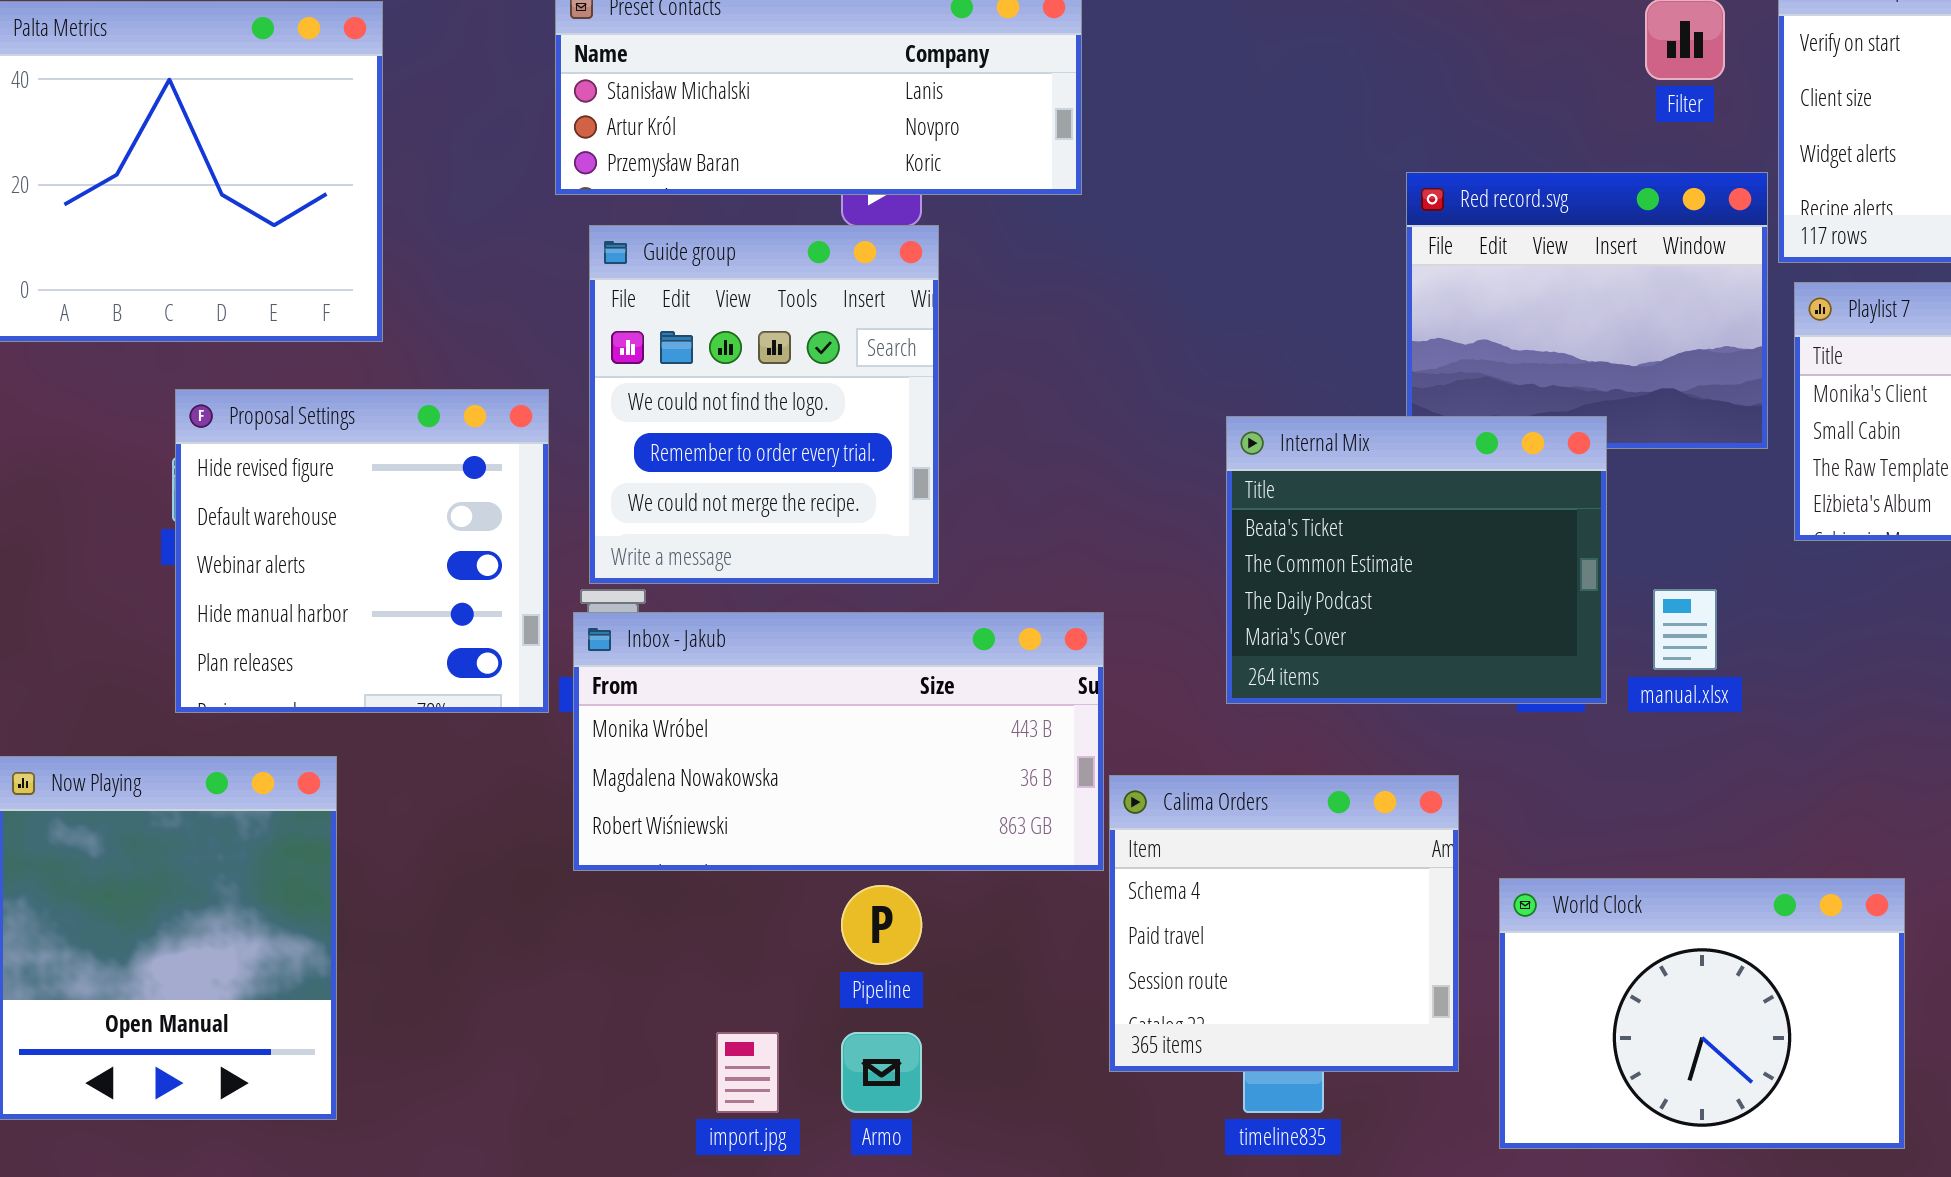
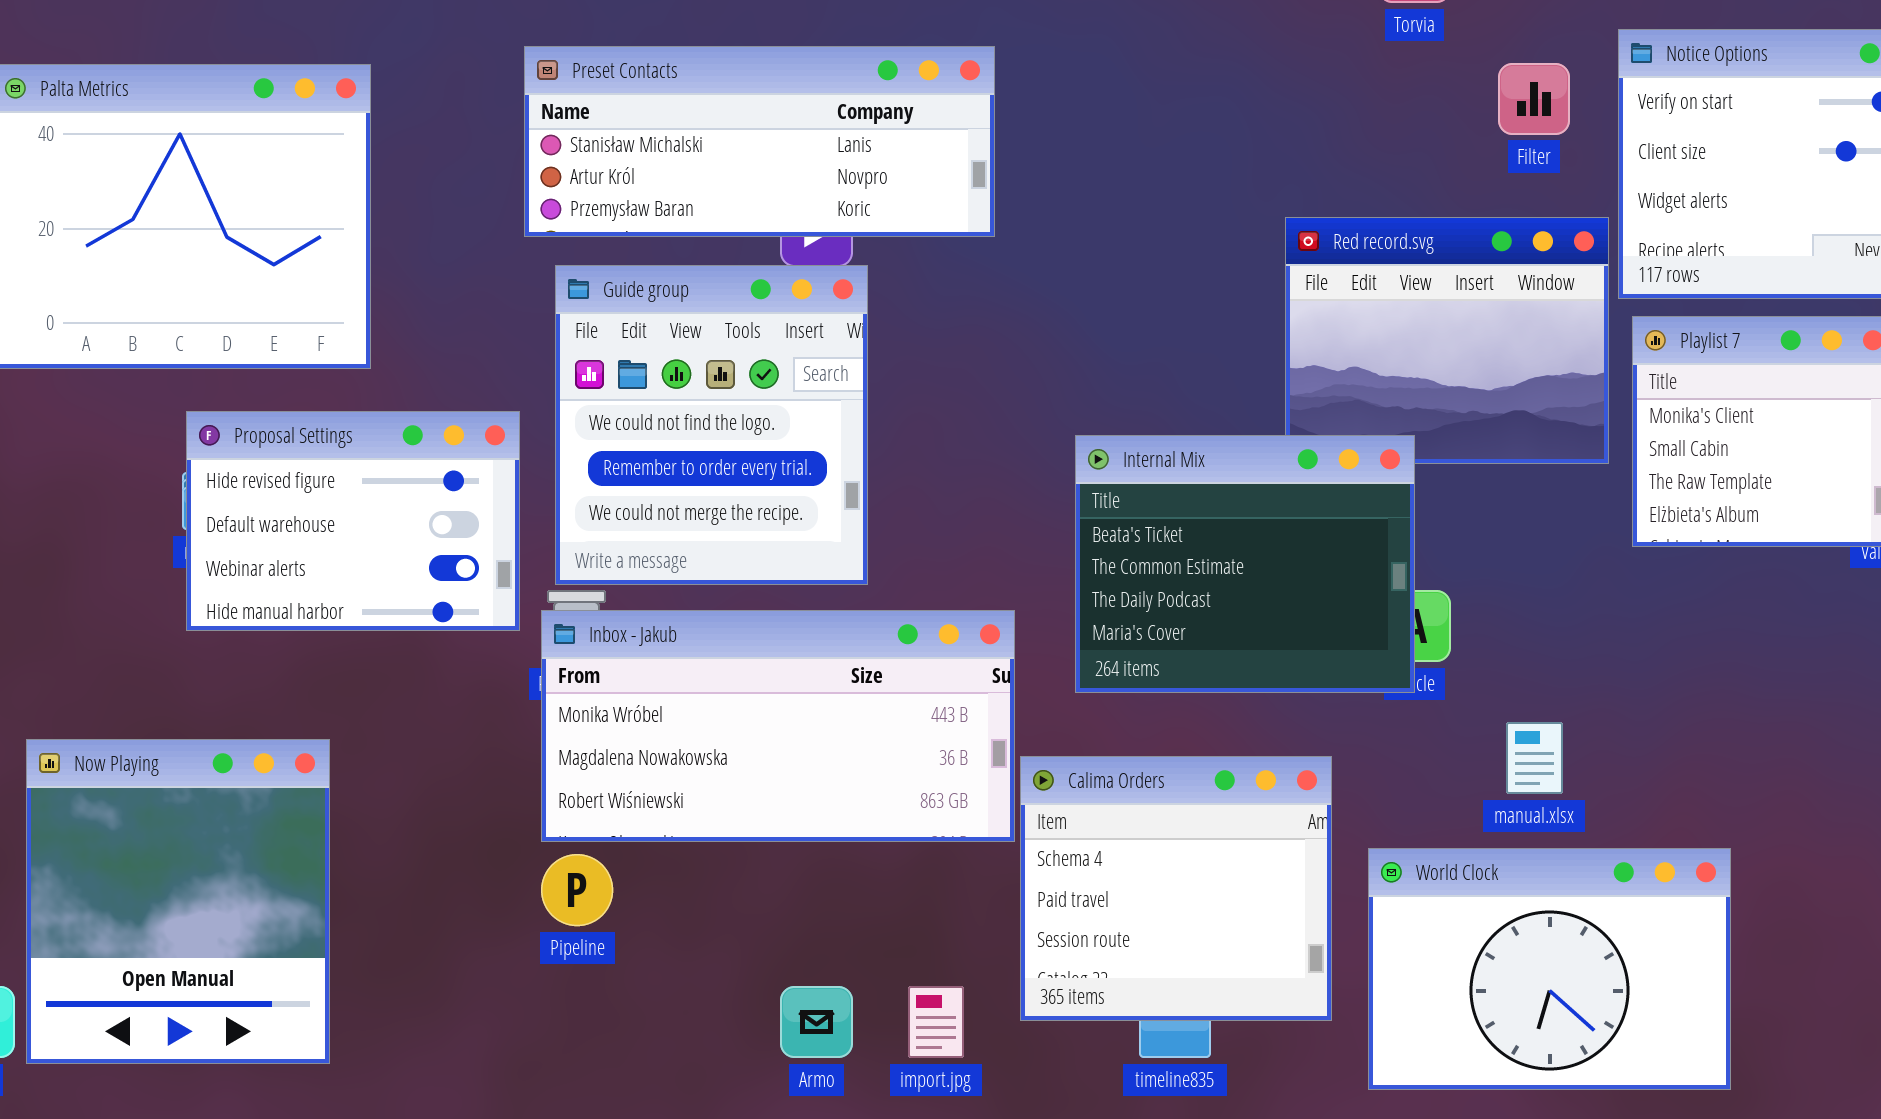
Proposal Settings: [175,389,549,713] -> [186,411,520,631], resized
Internal Mix: [1226,416,1607,704] -> [1075,435,1415,693], moved
manual.xlsx: [1653,589,1717,670] -> [1506,722,1563,794], moved
Pipeline: [841,885,922,965] -> [541,854,613,926], moved
import.jpg: [716,1032,779,1113] -> [908,986,964,1058], moved

